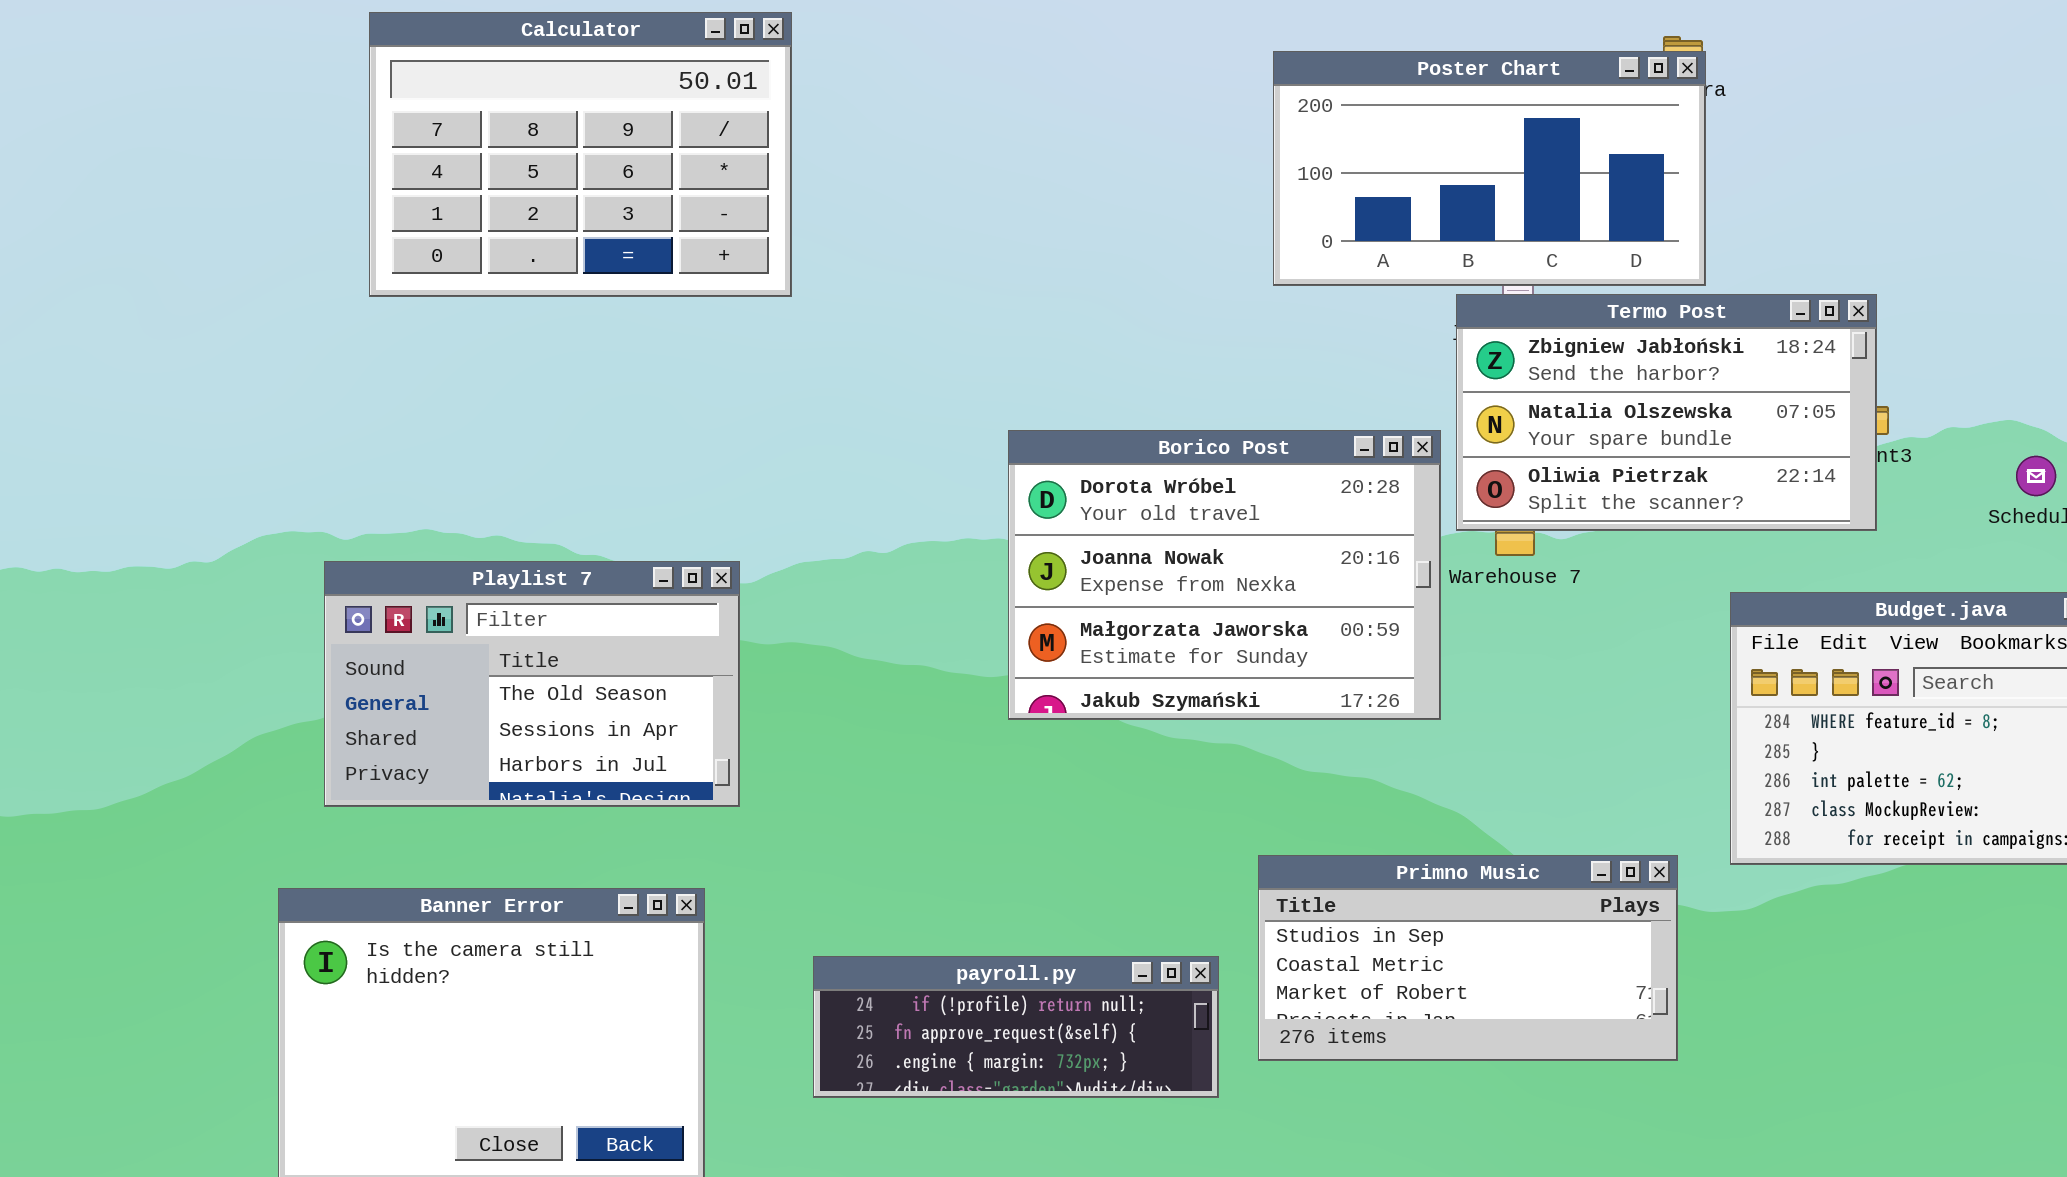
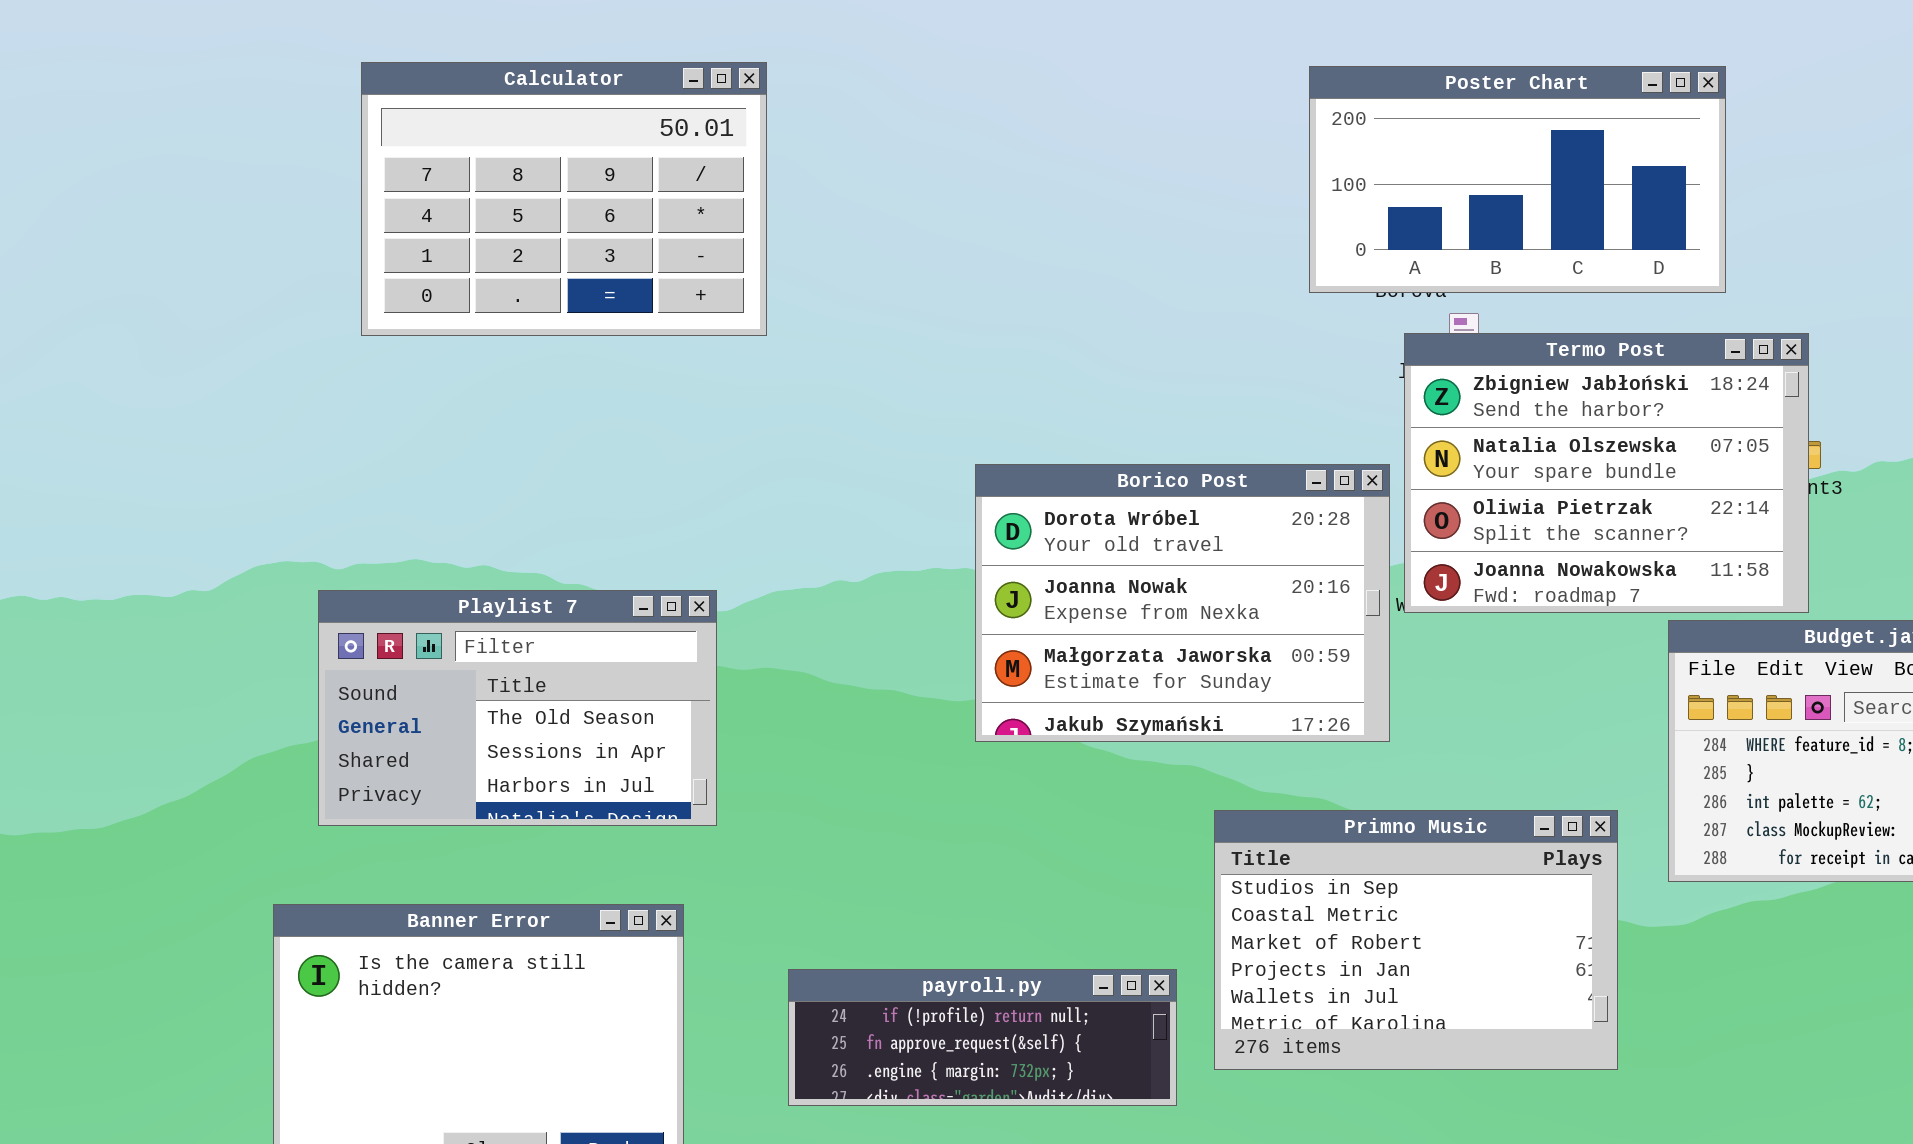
Poster Chart: [1273,51,1706,286] -> [1309,66,1726,293], moved
Termo Post: [1456,294,1877,531] -> [1404,333,1809,613], resized
Primno Music: [1258,855,1678,1061] -> [1214,810,1618,1070], resized

